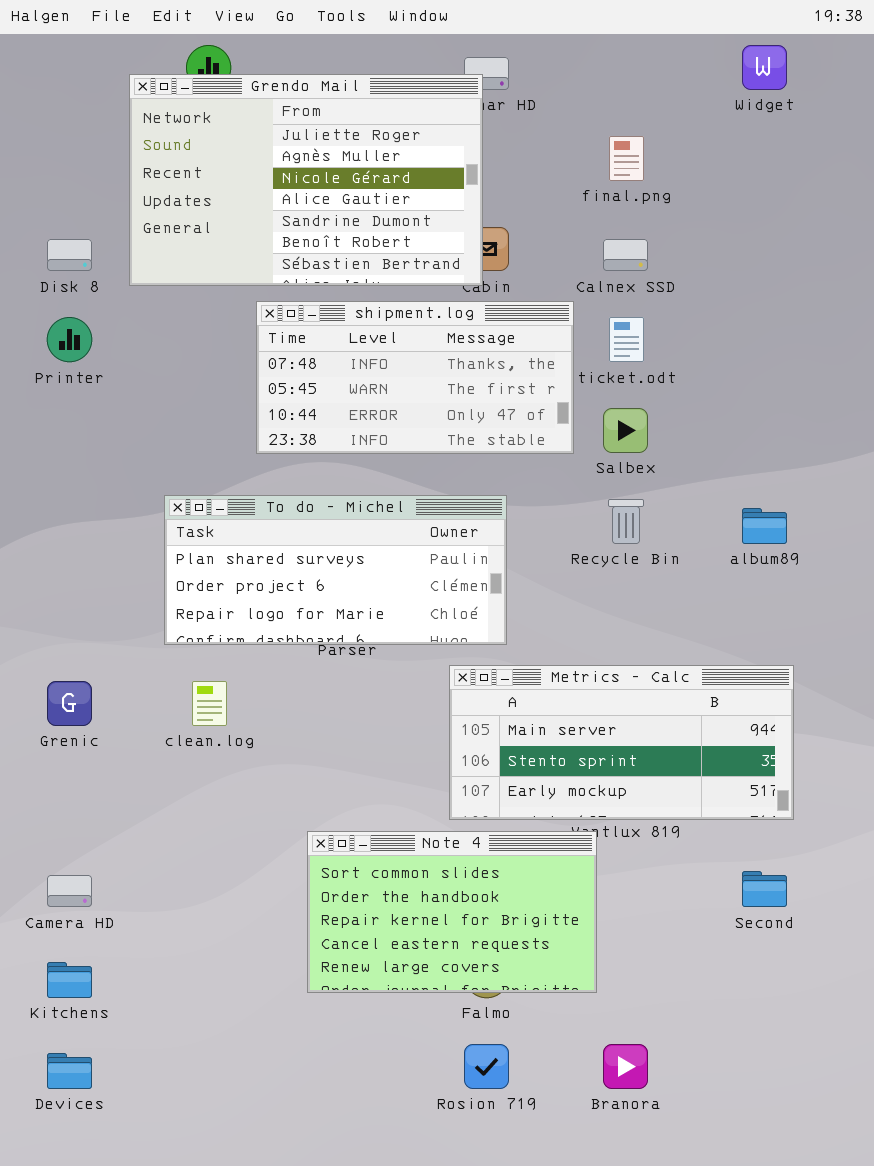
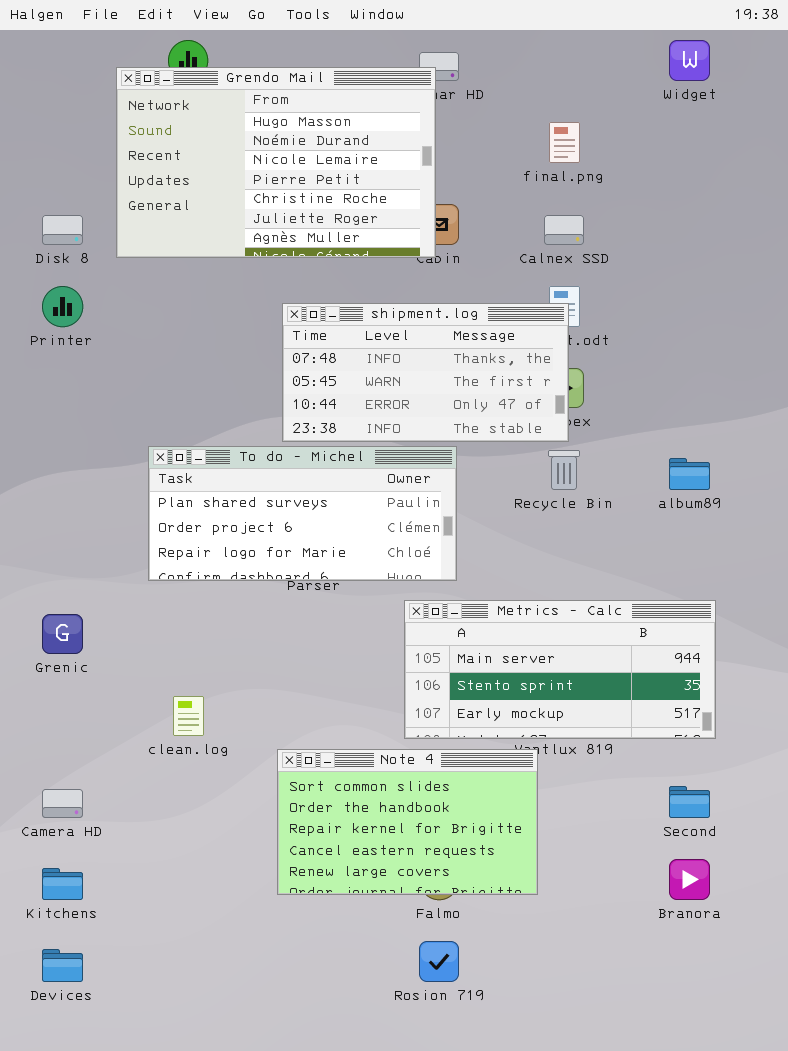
Grendo Mail: [129,74,483,286] -> [116,67,436,258], scrolled up 5 rows
shipment.log: [256,301,574,454] -> [282,303,569,442], moved
clean.log: [192,681,227,726] -> [173,696,204,736], moved
Branora: [603,1044,648,1089] -> [669,859,710,900], moved

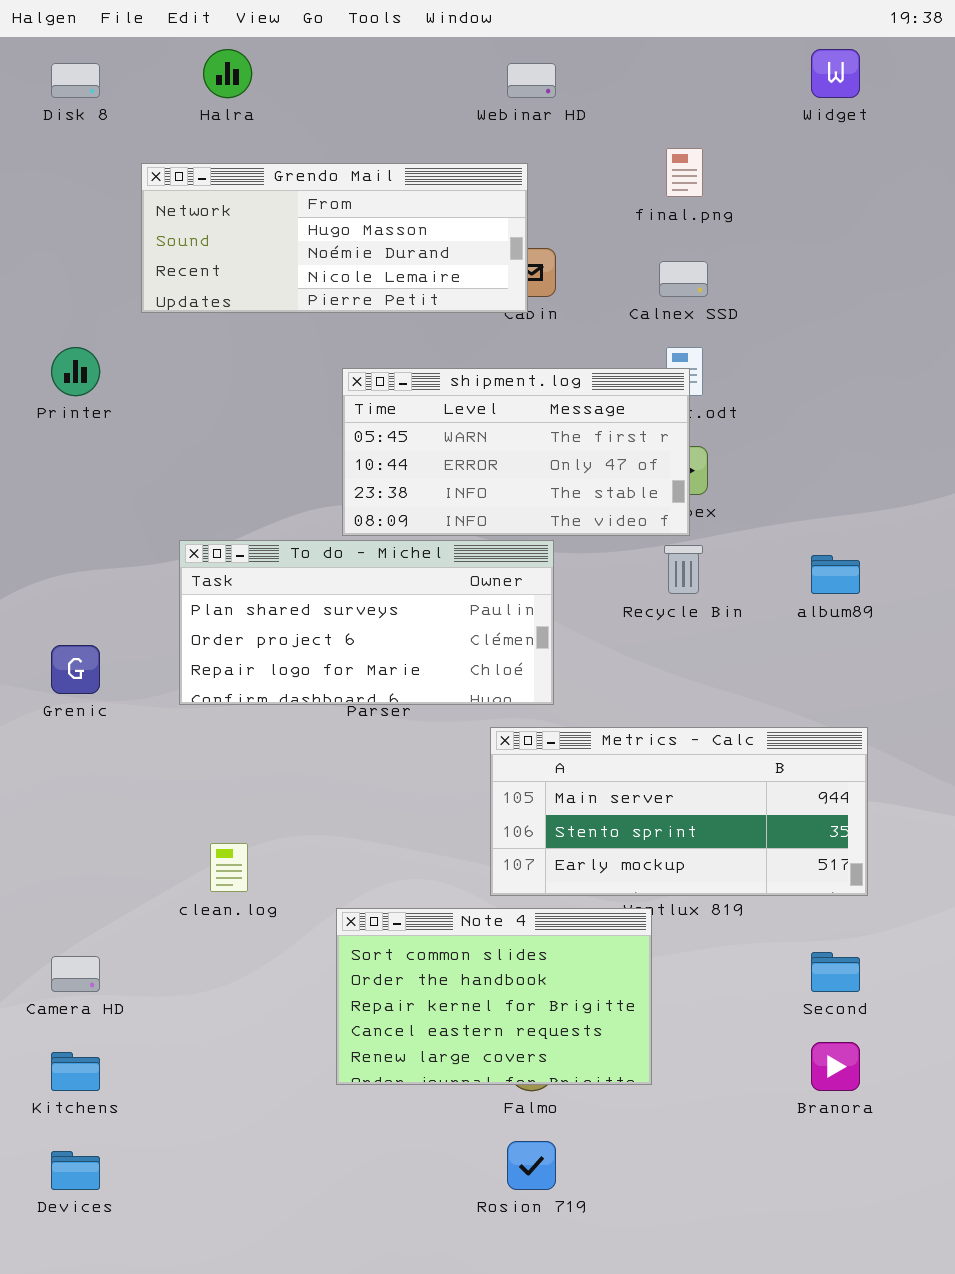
Grendo Mail: [116,67,436,258] -> [141,163,528,313], resized
Disk 8: [42,215,83,245] -> [51,63,100,98], moved
shipment.log: [282,303,569,442] -> [342,368,690,536], scrolled down 1 row
Grenic: [42,614,83,654] -> [51,645,100,694], moved

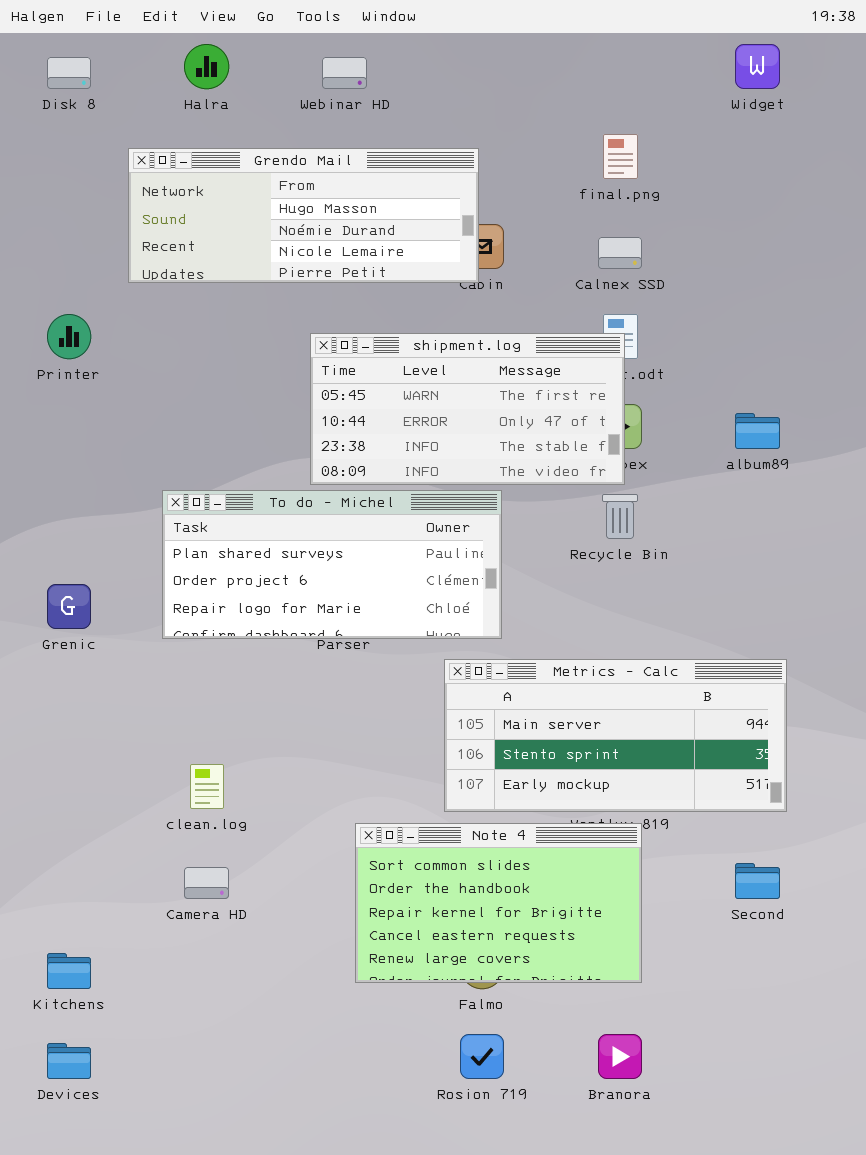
Webinar HD: [507,63,556,98] -> [322,57,367,89], moved
album89: [811,555,860,594] -> [735,413,780,449], moved
Note 4: [336,908,652,1085] -> [355,823,642,983], moved
Camera HD: [51,956,100,992] -> [184,867,229,899], moved
Branora: [811,1042,860,1091] -> [598,1034,642,1079], moved

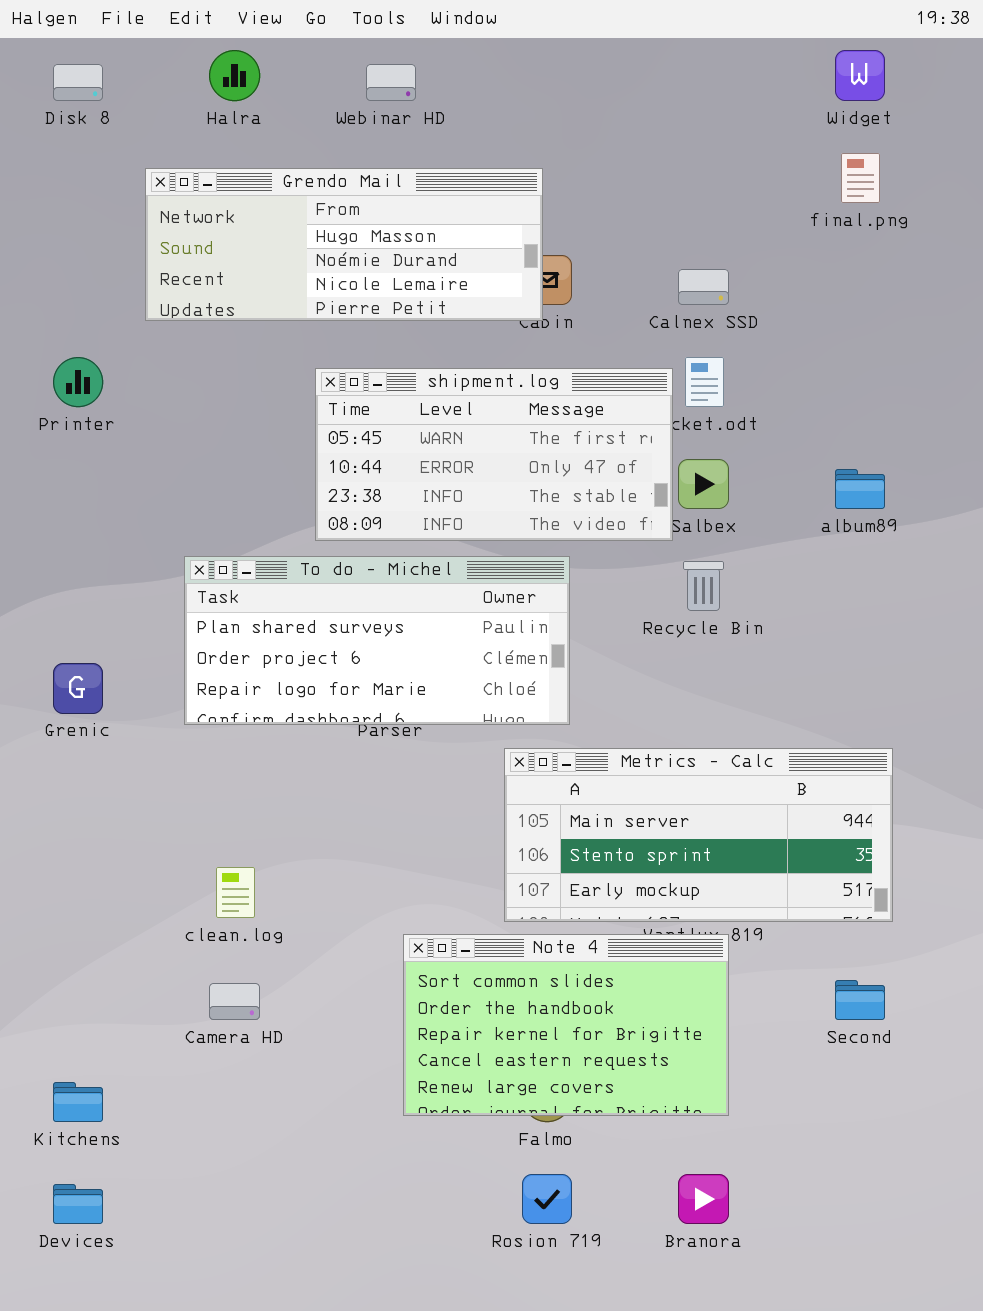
final.png: [603,134,638,179] -> [841,153,880,203], moved
shipment.log: [310,333,625,485] -> [315,368,673,541], moved

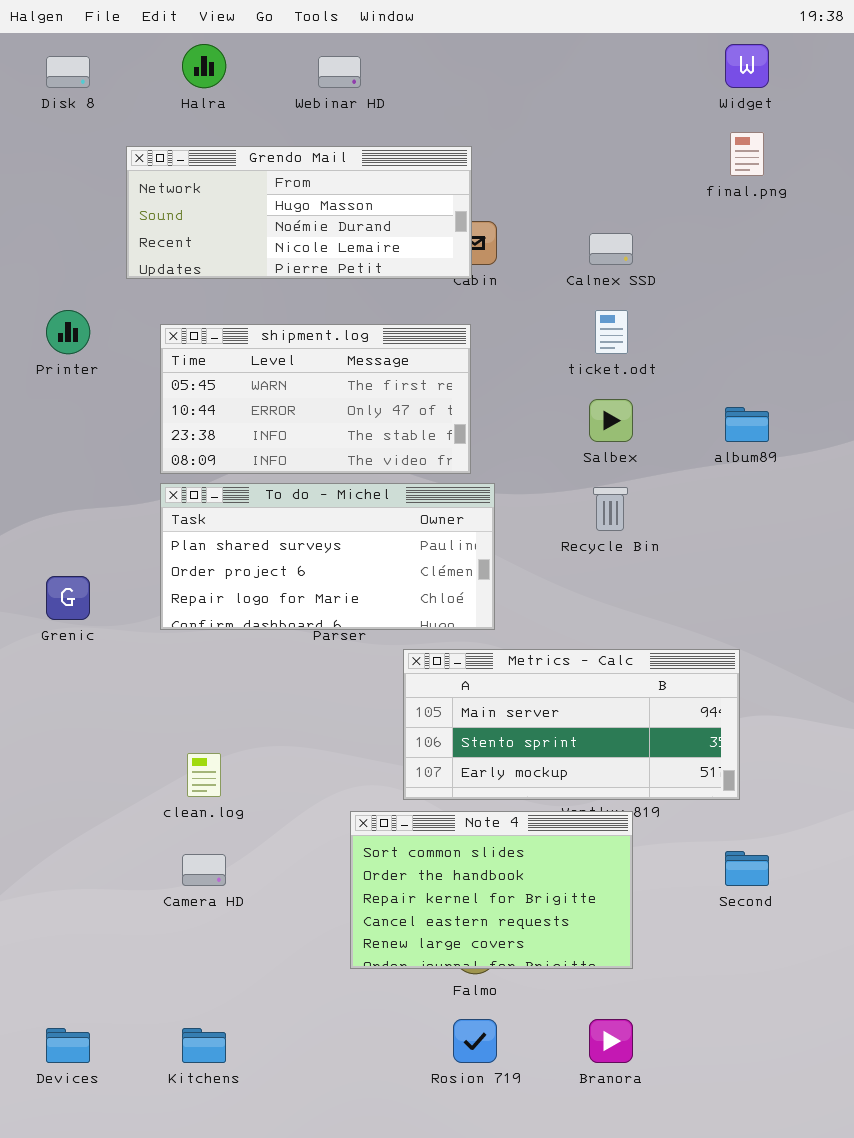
shipment.log: [315,368,673,541] -> [160,324,471,474], moved
Metrics - Calc: [504,748,893,922] -> [403,649,740,800], moved
Kitchens: [53,1082,103,1122] -> [182,1028,226,1063], moved

